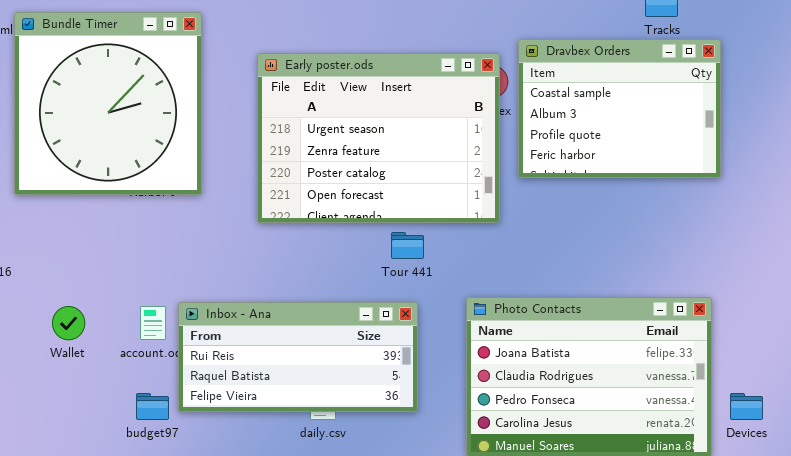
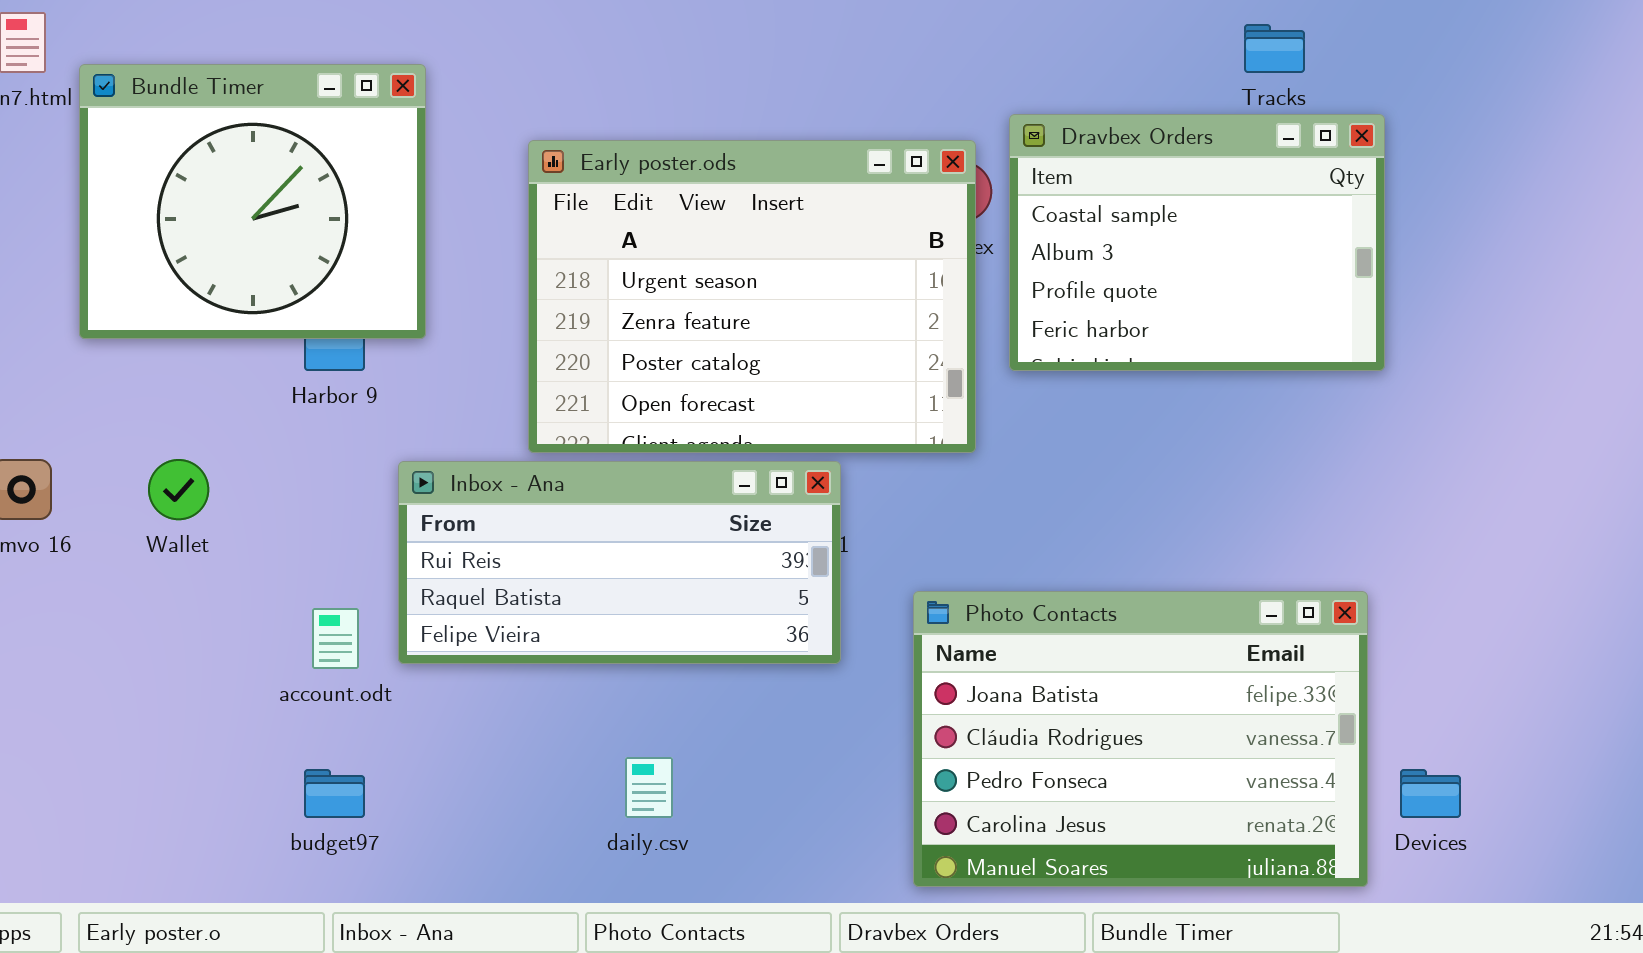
Bundle Timer: [14,12,202,195] -> [79,64,426,339], resized
Inbox - Ana: [178,302,418,412] -> [398,461,841,664], moved
Wallet: [52,306,85,340] -> [148,459,209,520], moved

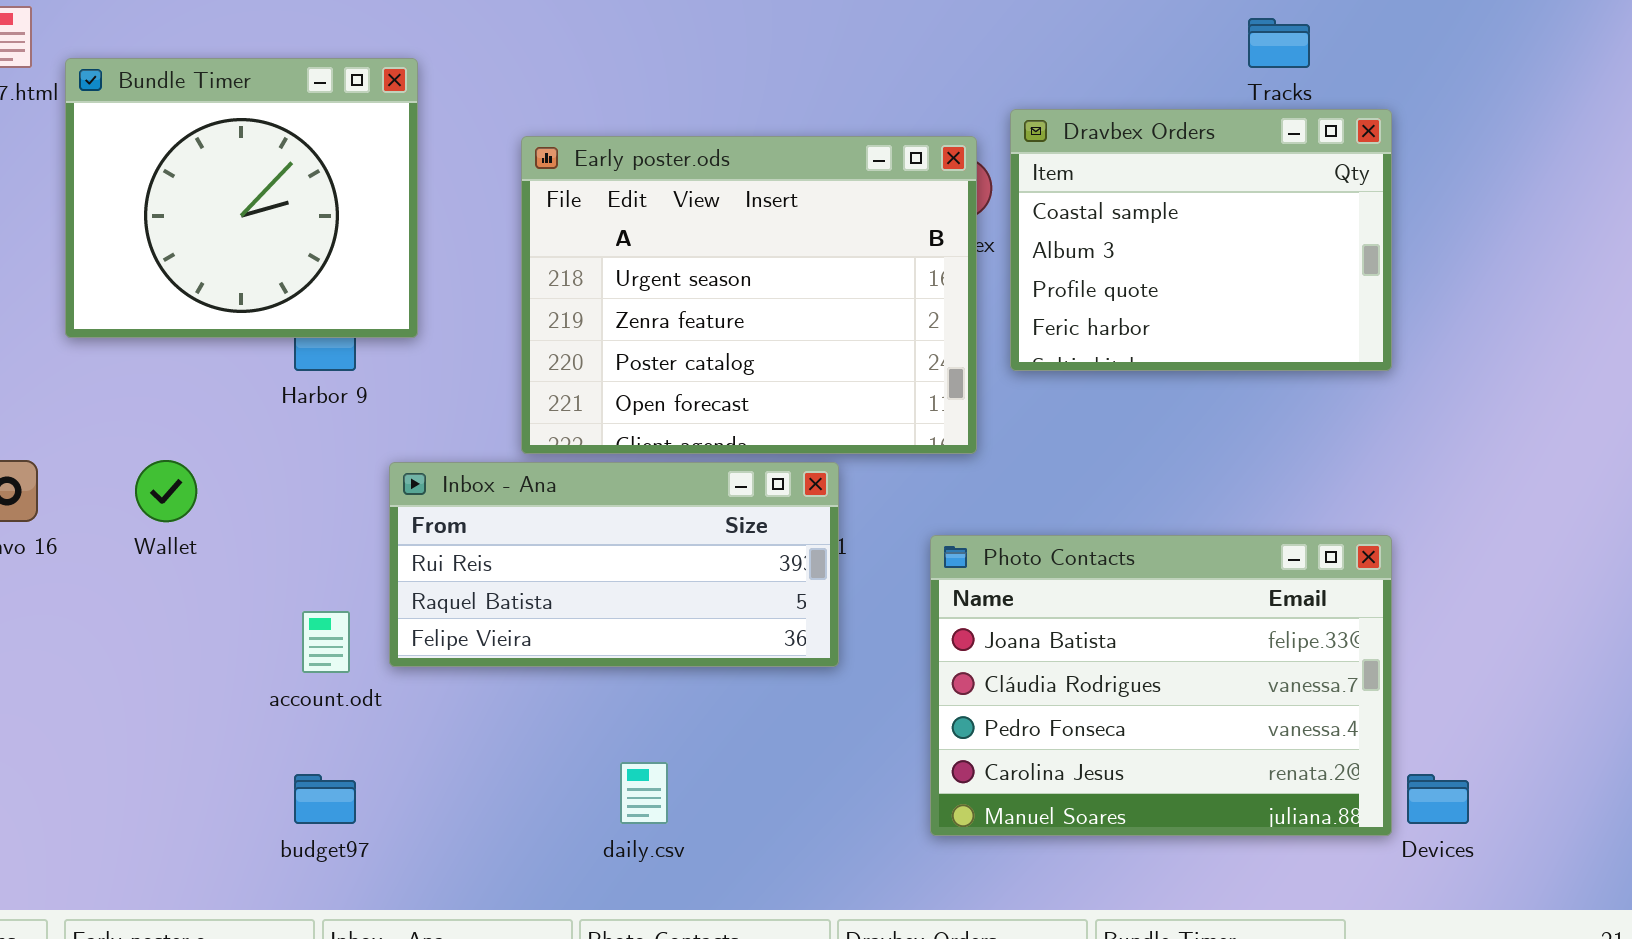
Photo Contacts: [913,591,1368,887] -> [930,535,1392,836], moved

